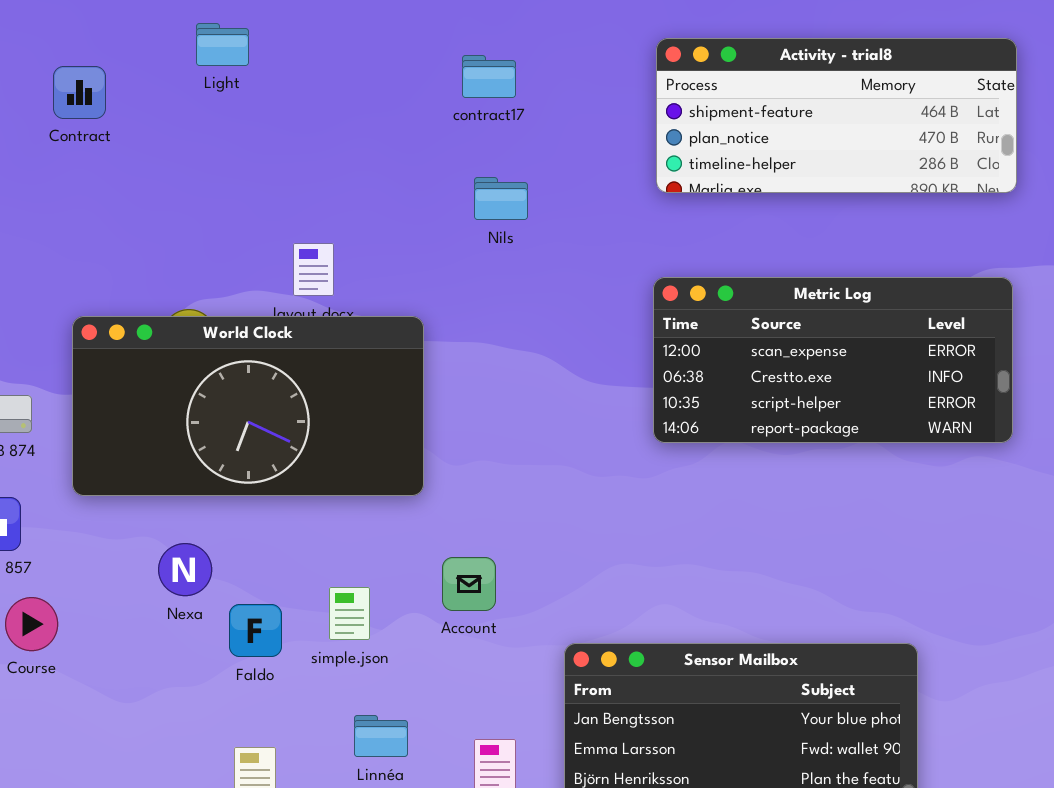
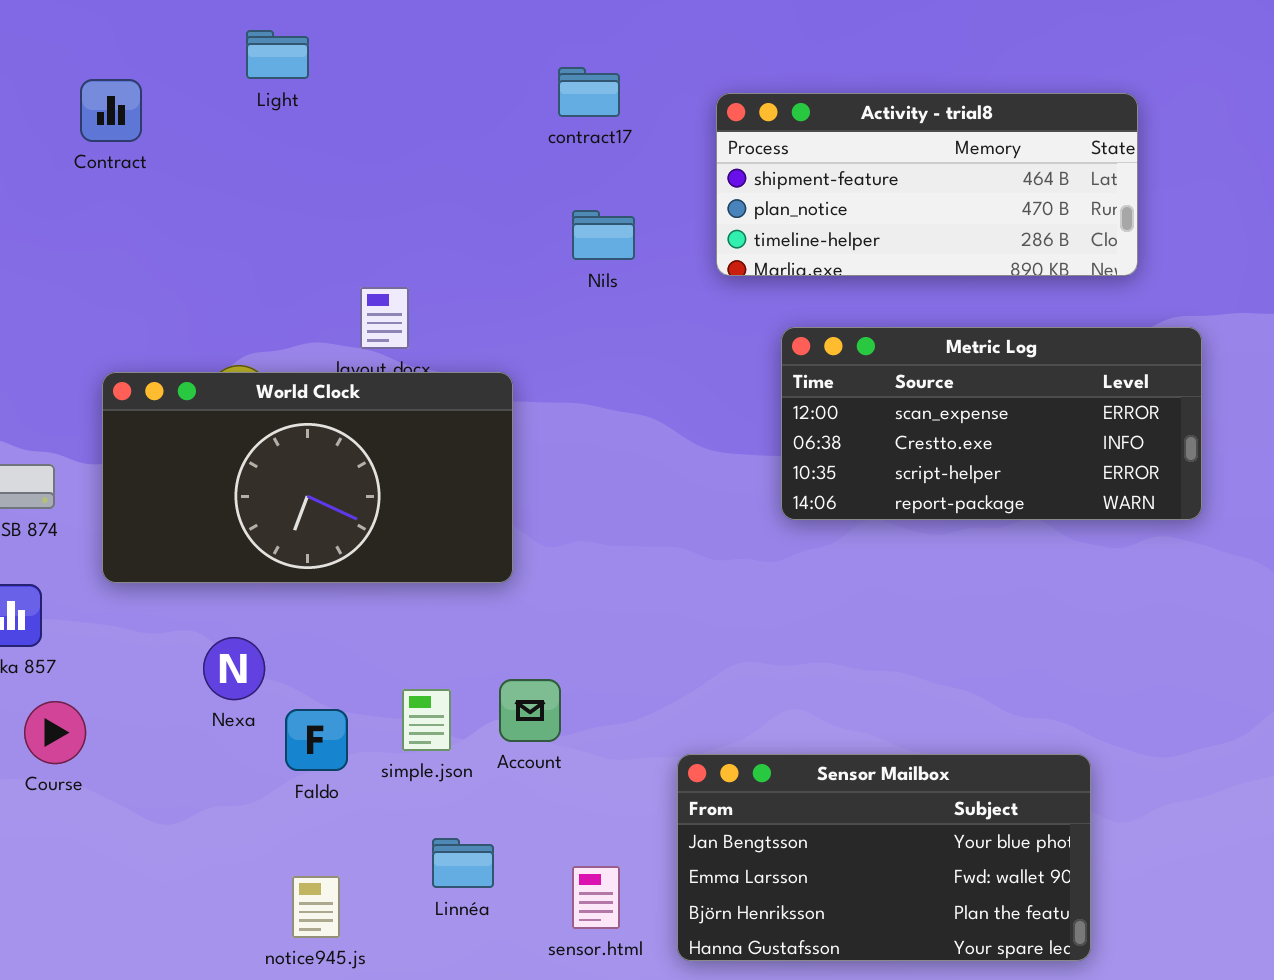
Activity - trial8: [656,38,1017,193] -> [716,93,1138,276], moved
Account: [442,557,496,611] -> [499,679,561,742], moved

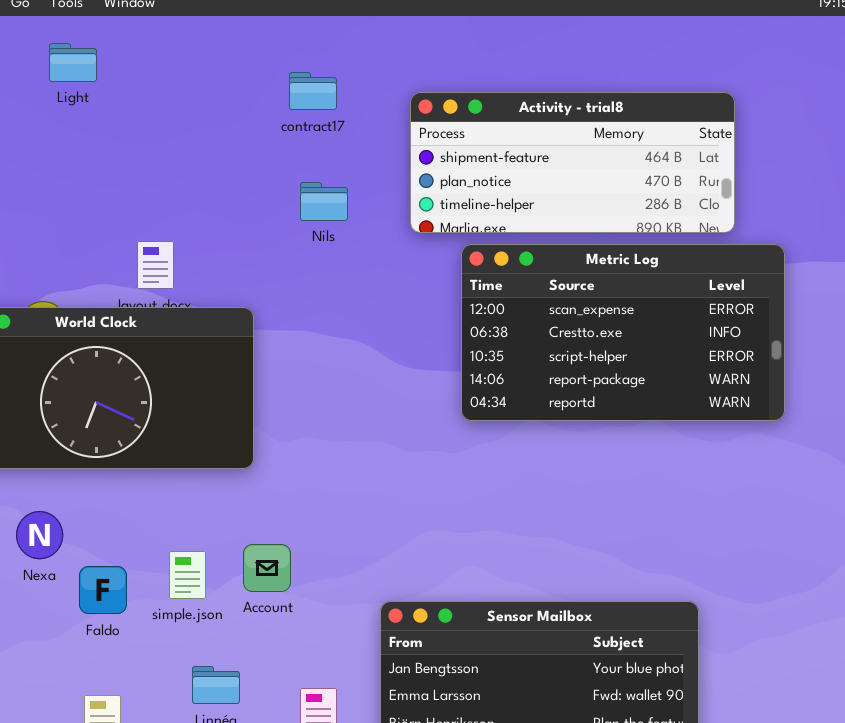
Metric Log: [781,327,1202,520] -> [461,244,785,421], resized

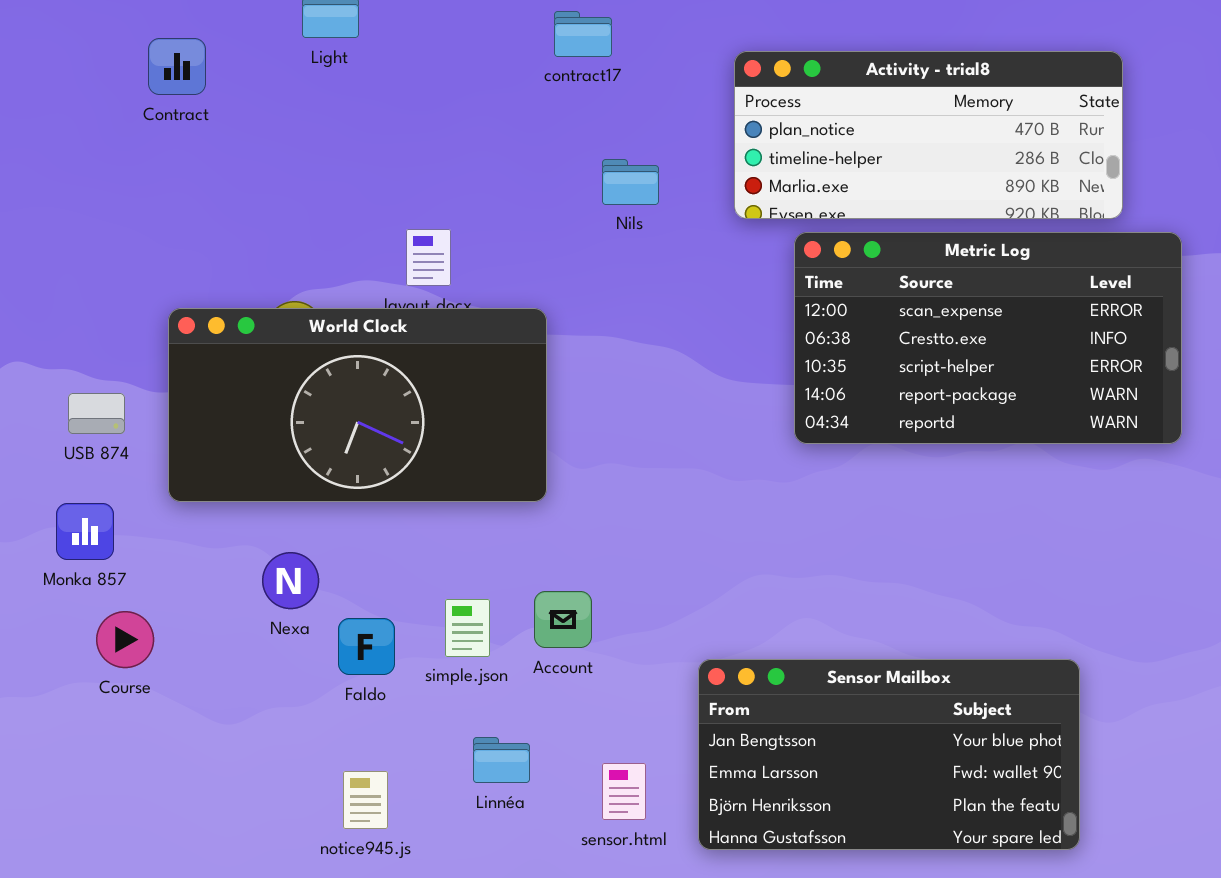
contract17: [289,72,337,110] -> [554,11,612,57], moved
Activity - trial8: [410,92,735,233] -> [734,51,1123,219], scrolled down 1 row

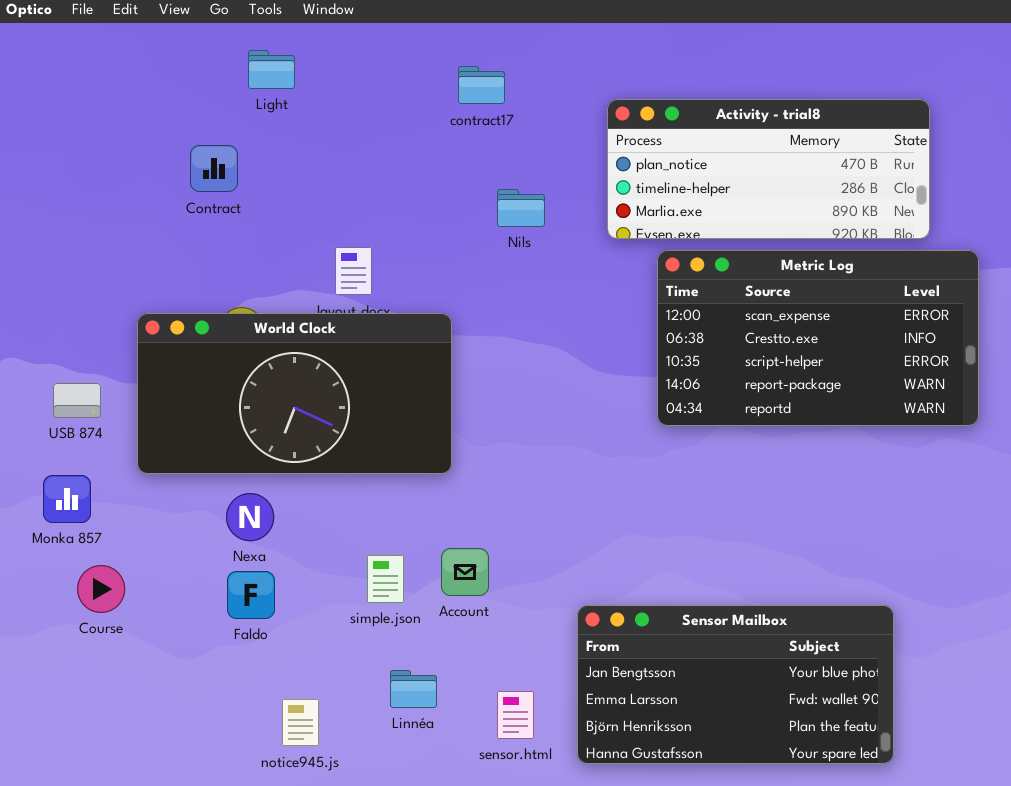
Contract: [148,38,206,95] -> [190,145,238,192], moved
Nexa: [262,552,319,609] -> [226,493,274,541], moved
Faldo: [338,618,395,675] -> [227,571,275,619], moved

